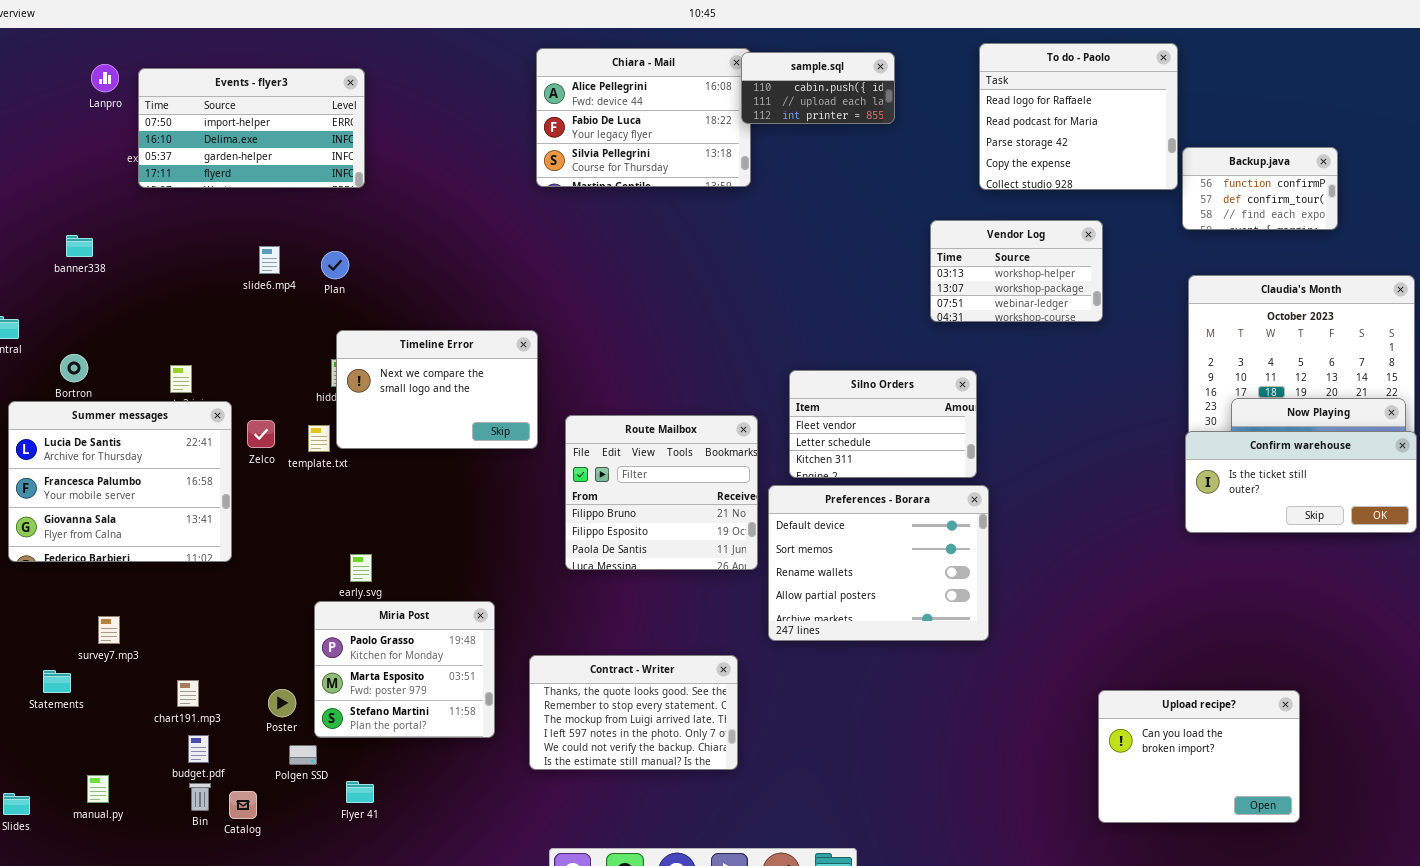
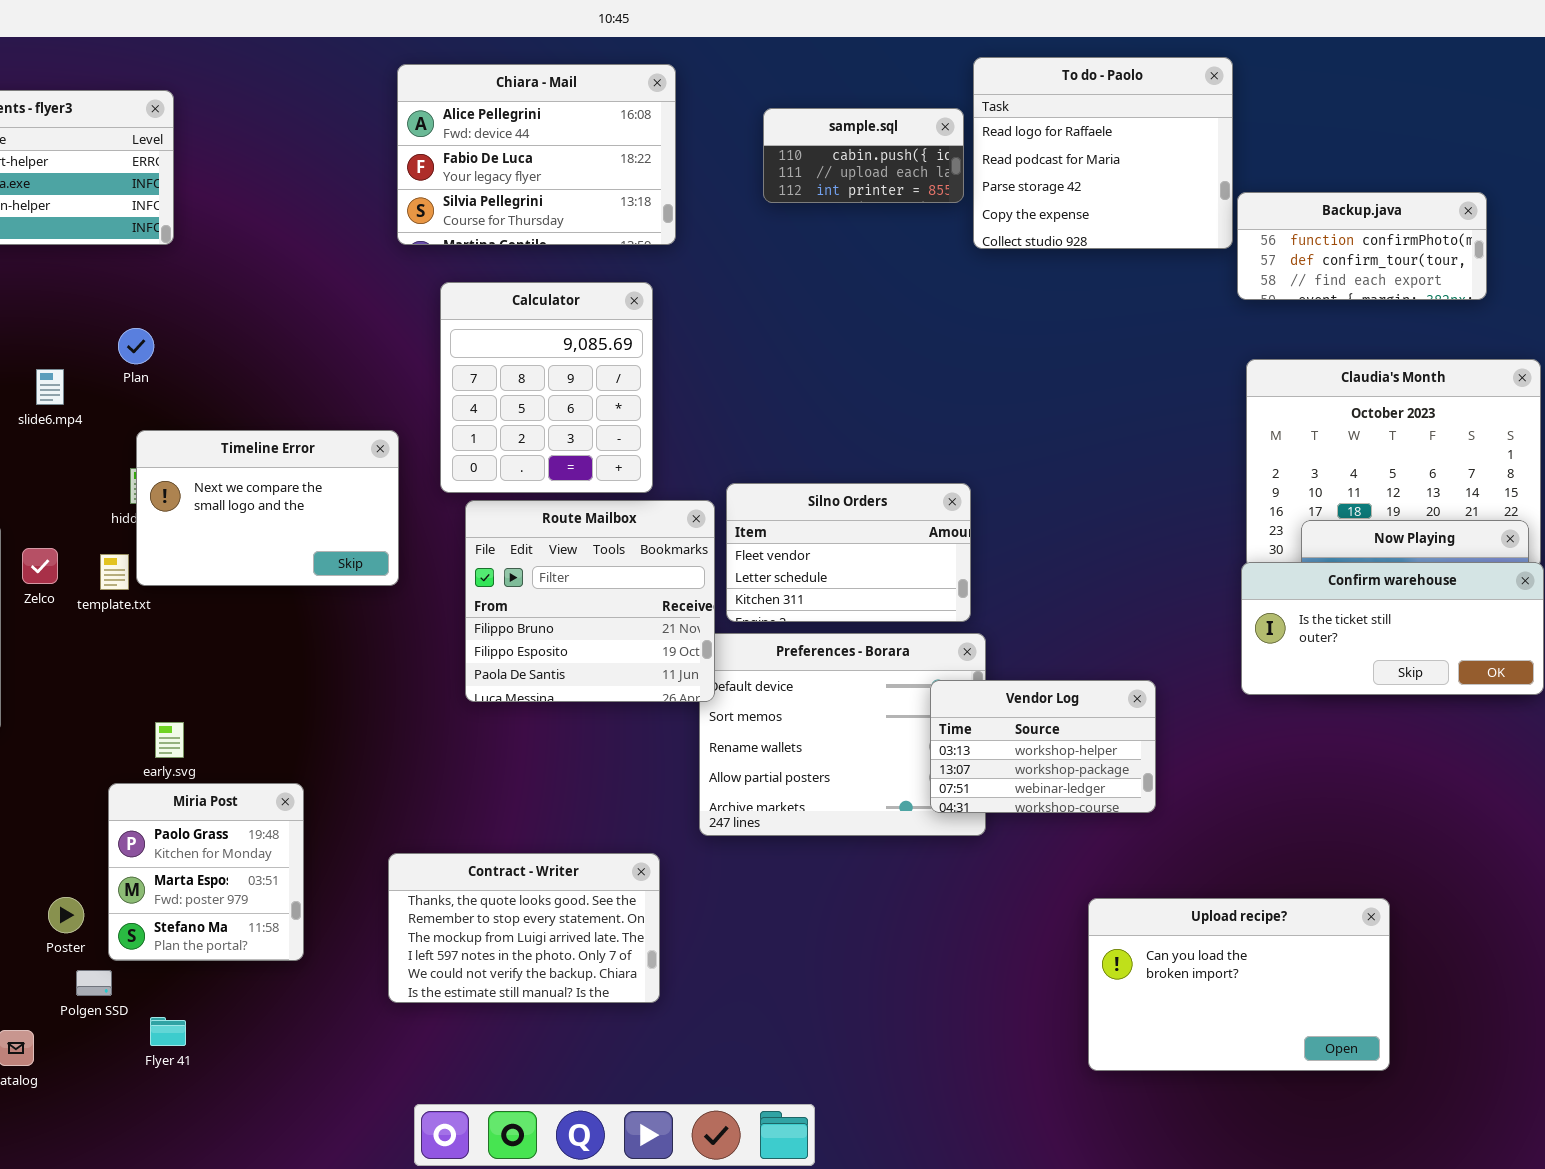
sample.sql: [741,52,895,124] -> [763,108,964,203], moved
Backup.java: [1182,147,1338,230] -> [1237,192,1487,300], resized
Calculator: none -> [440,282,653,493], opened
Vendor Log: [930,220,1103,322] -> [930,680,1156,813], moved
slide6.mp4: [259,246,280,274] -> [36,369,64,405], moved
Route Mailbox: [565,415,758,570] -> [465,500,715,702], moved
Miria Post: [314,601,495,738] -> [108,783,304,961], resized
Upload recipe?: [1098,690,1300,823] -> [1088,898,1390,1071], resized

